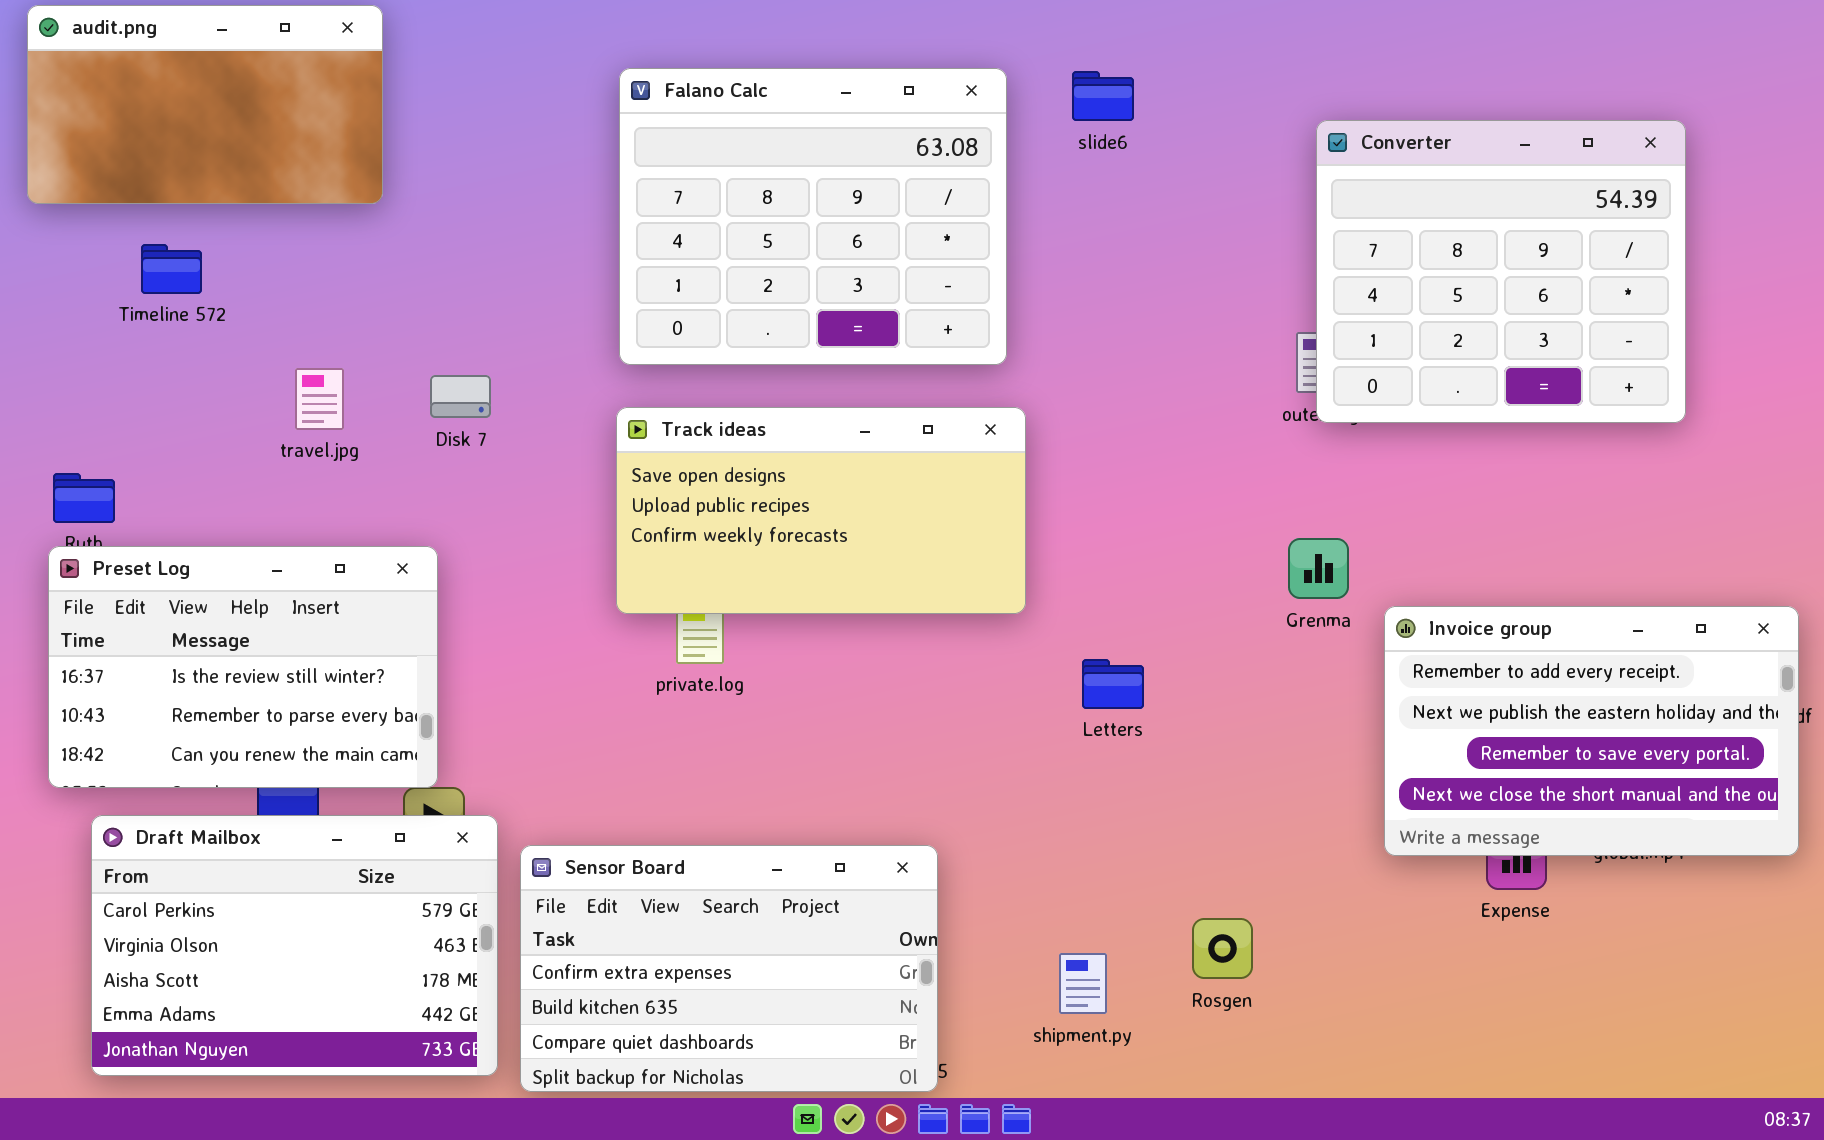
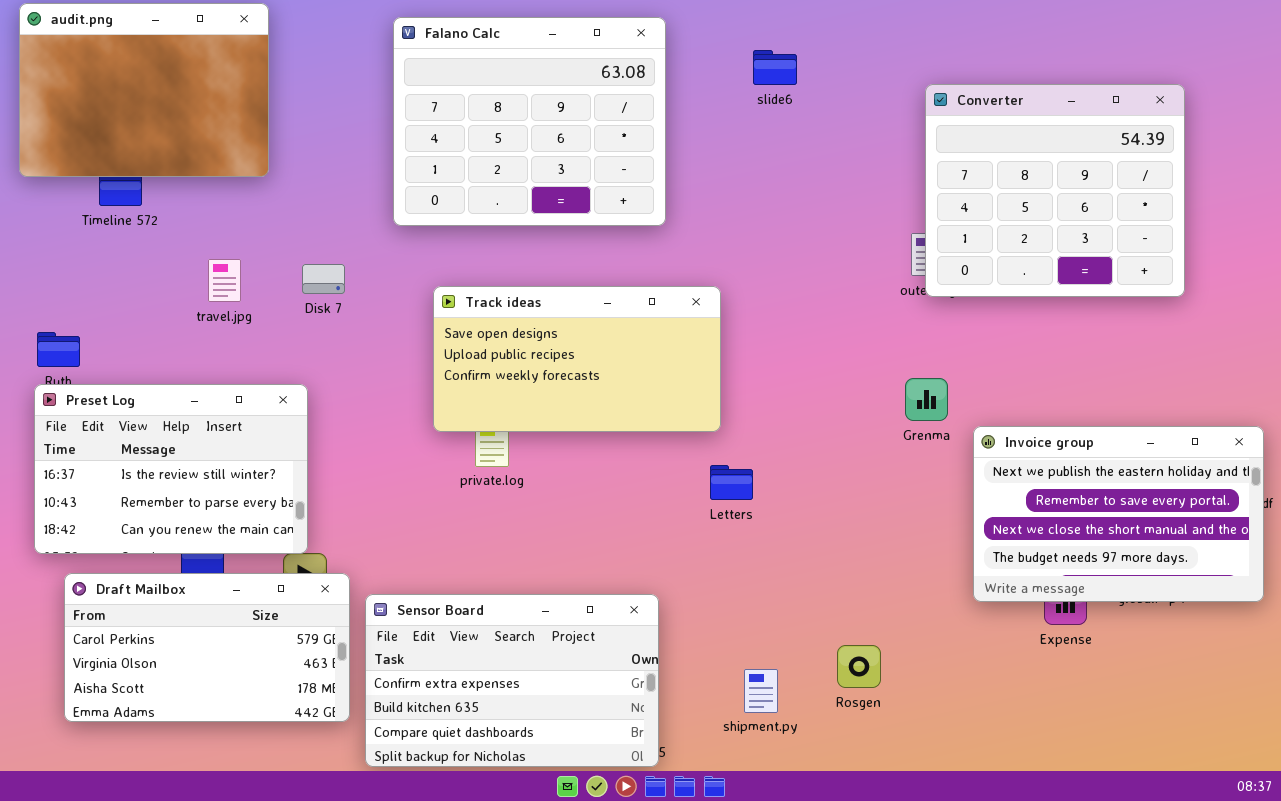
audit.png: [27,5,383,204] -> [19,3,269,177], resized
Falano Calc: [619,68,1007,365] -> [393,17,666,226], moved
Invoice group: [1384,606,1799,856] -> [973,426,1264,602], scrolled down 1 row
Letters: [1082,659,1144,709] -> [710,465,753,500], moved
Draft Mailbox: [91,815,498,1076] -> [64,573,350,722], resized

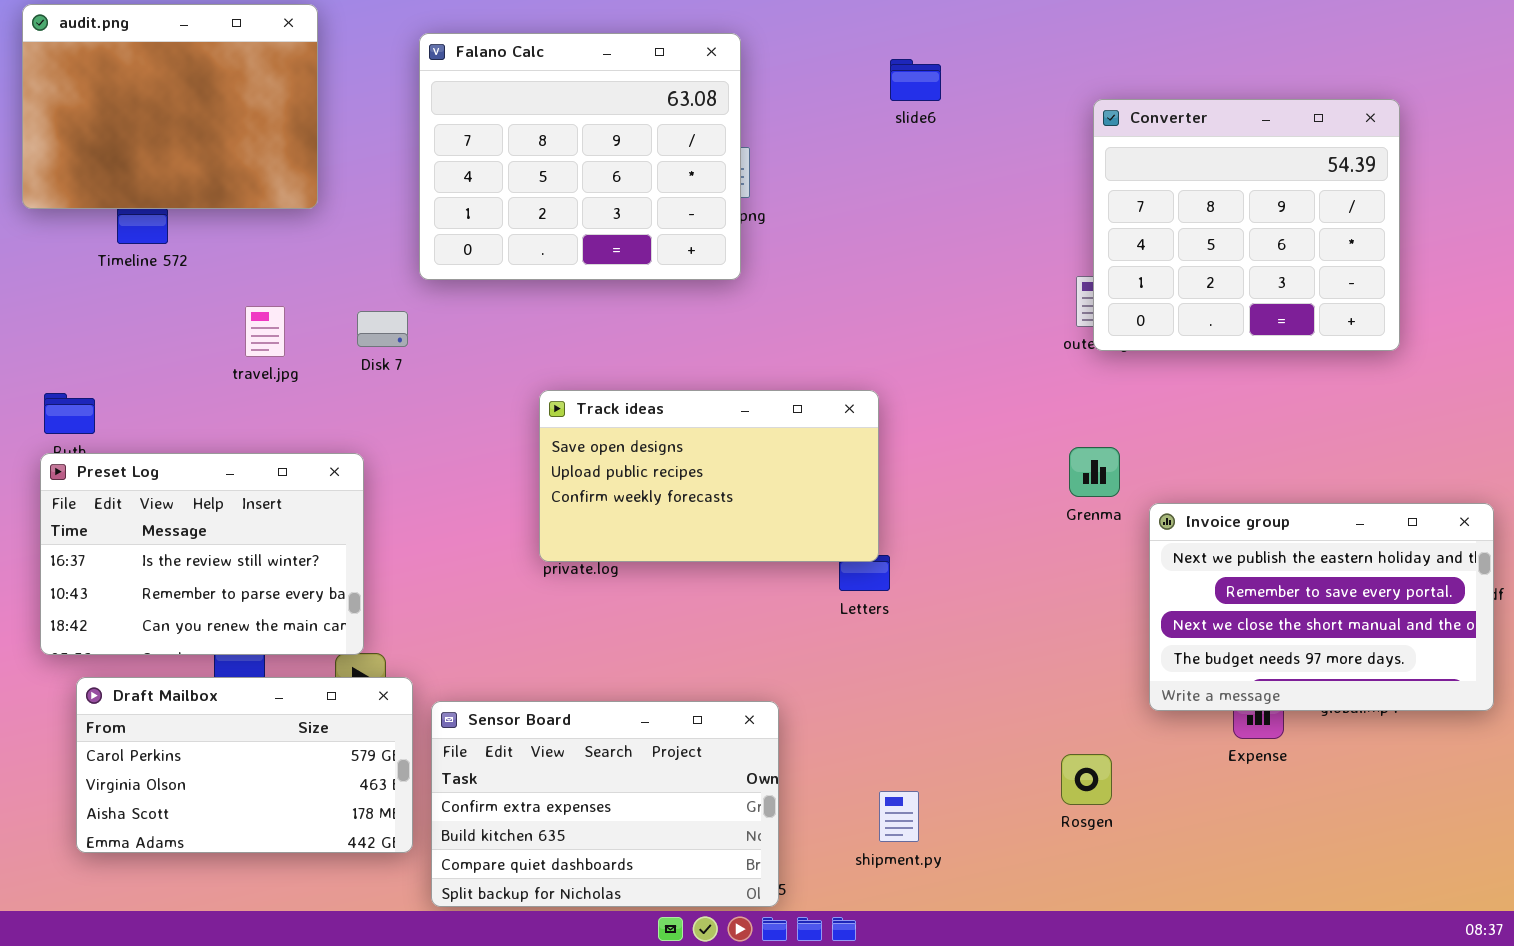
Falano Calc: [393,17,666,226] -> [419,33,741,280], moved
Track ideas: [433,286,721,432] -> [539,390,879,562], moved
Rosgen: [837,645,881,688] -> [1061,754,1112,805], moved

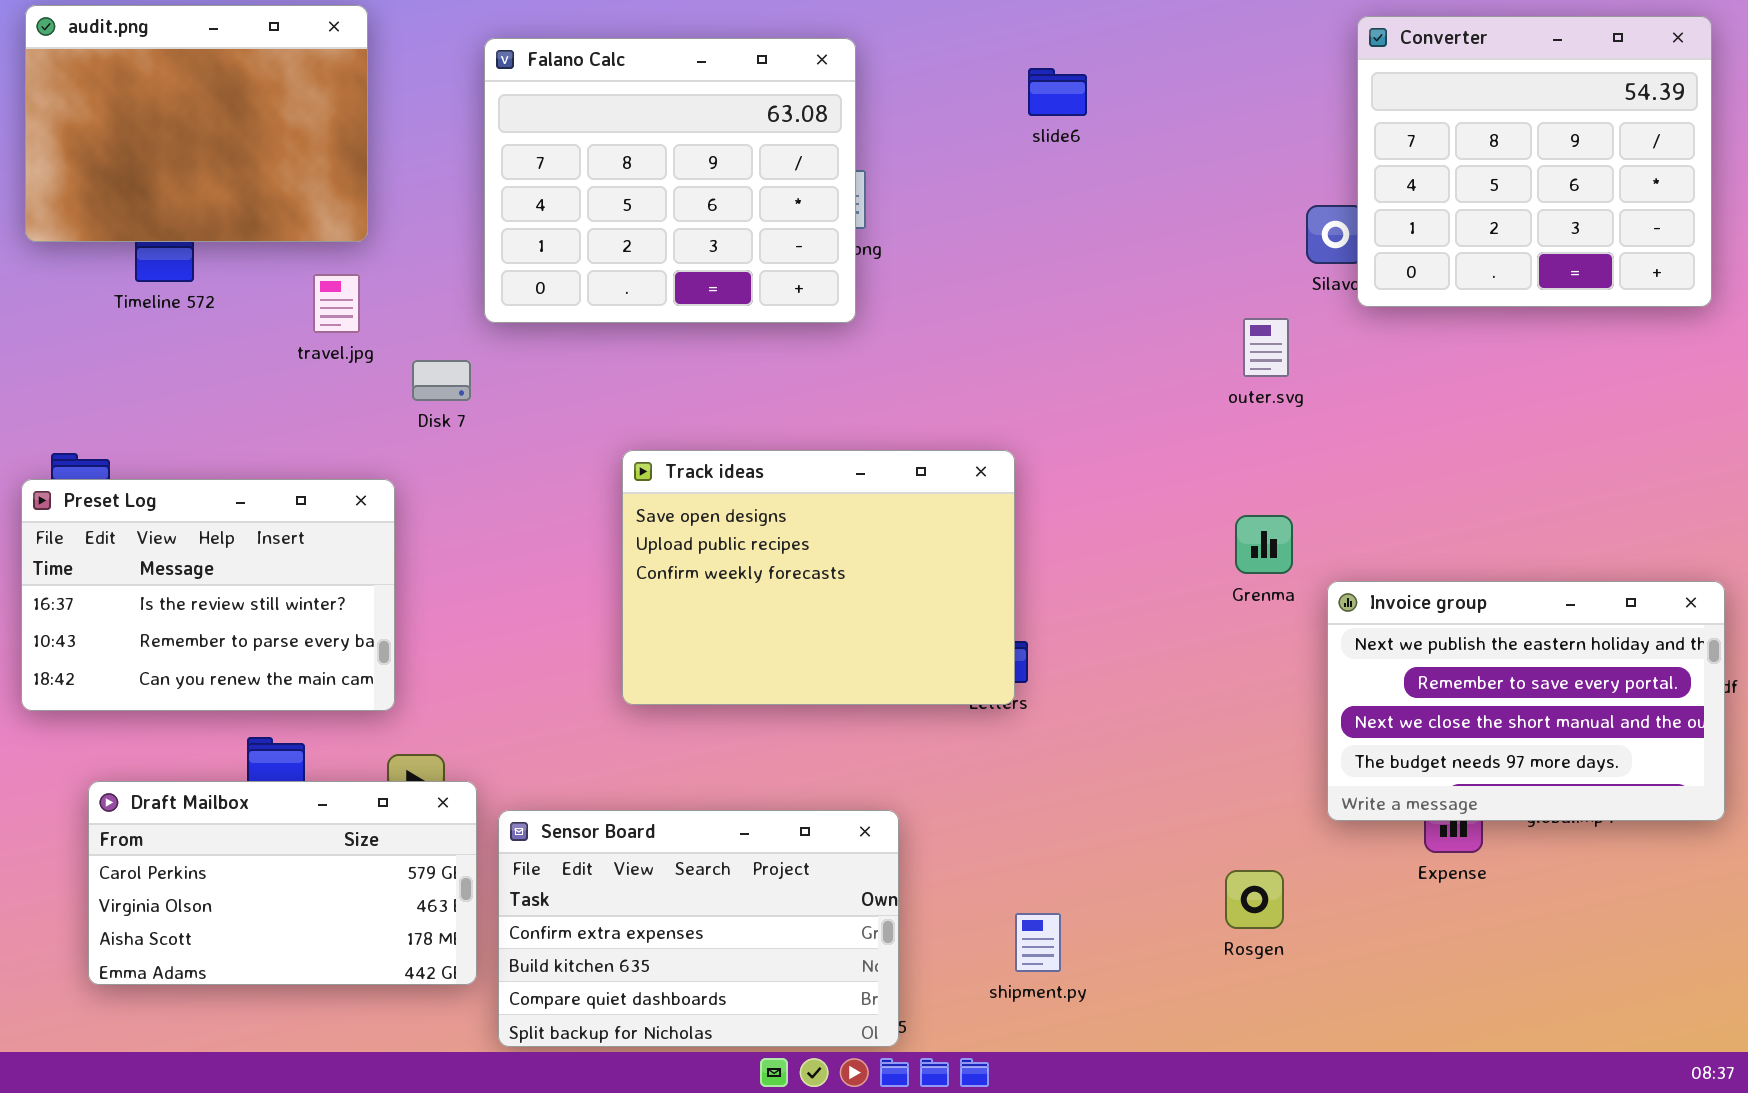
Converter: [1093,99,1400,351] -> [1357,16,1712,307], moved
travel.jpg: [245,306,285,357] -> [313,274,360,333], moved
Track ideas: [539,390,879,562] -> [622,450,1015,705], resized
Preset Log: [40,453,364,655] -> [21,479,395,711], moved

